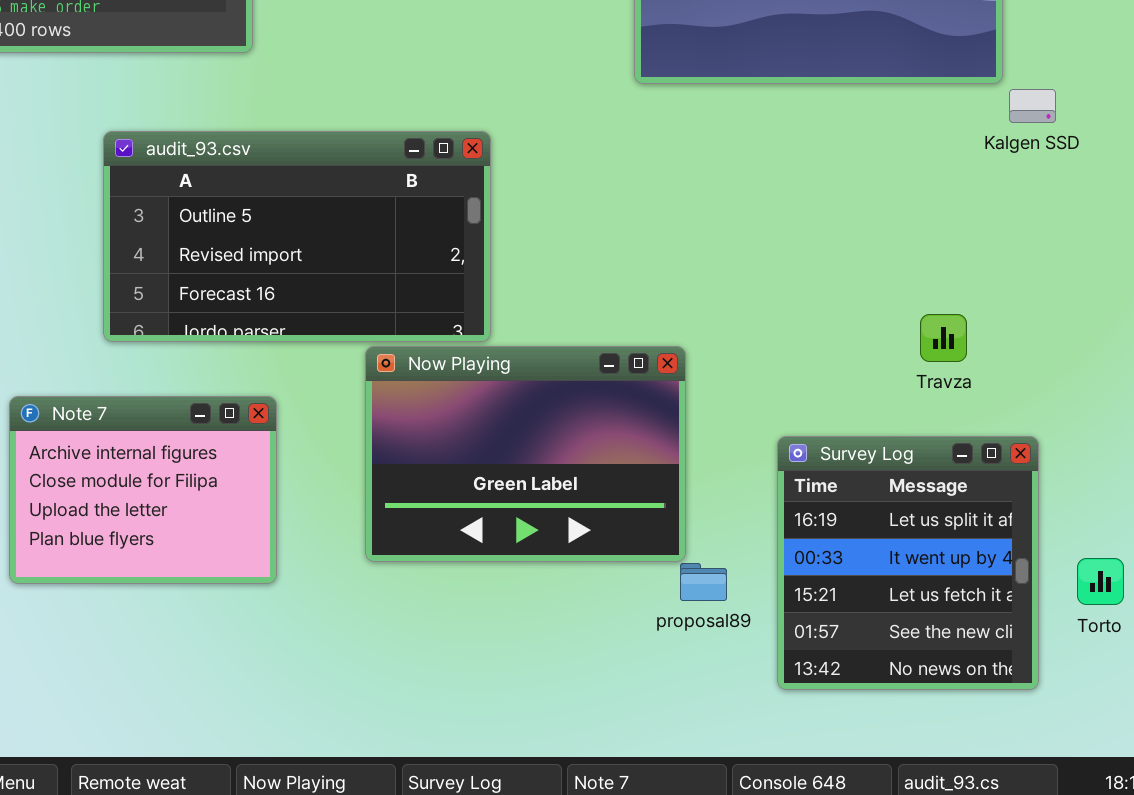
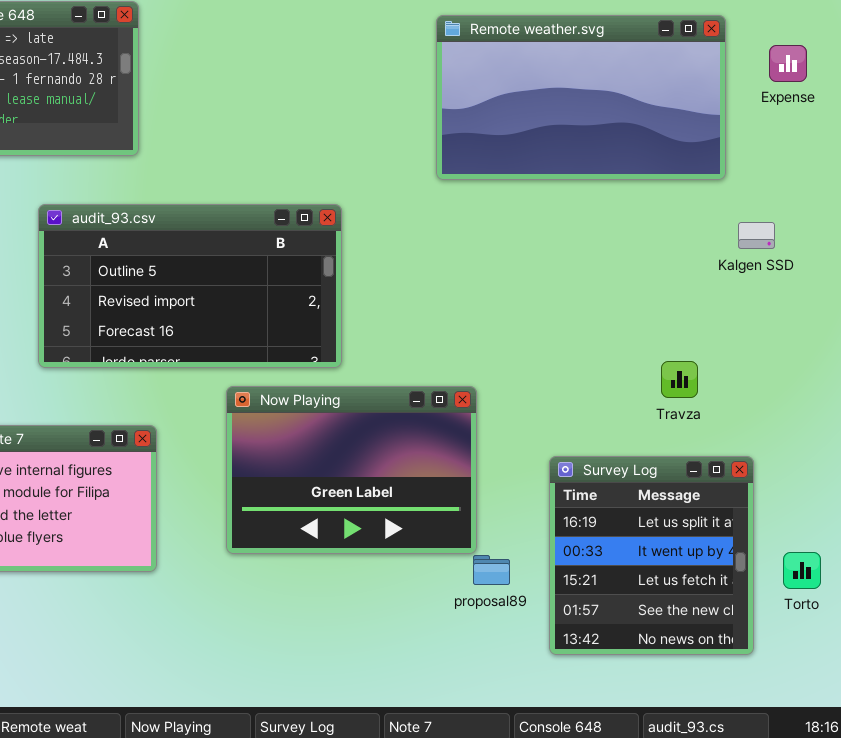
Kalgen SSD: [1009,89,1056,123] -> [738,222,775,249], moved
audit_93.csv: [103,131,491,342] -> [38,204,342,368], moved

